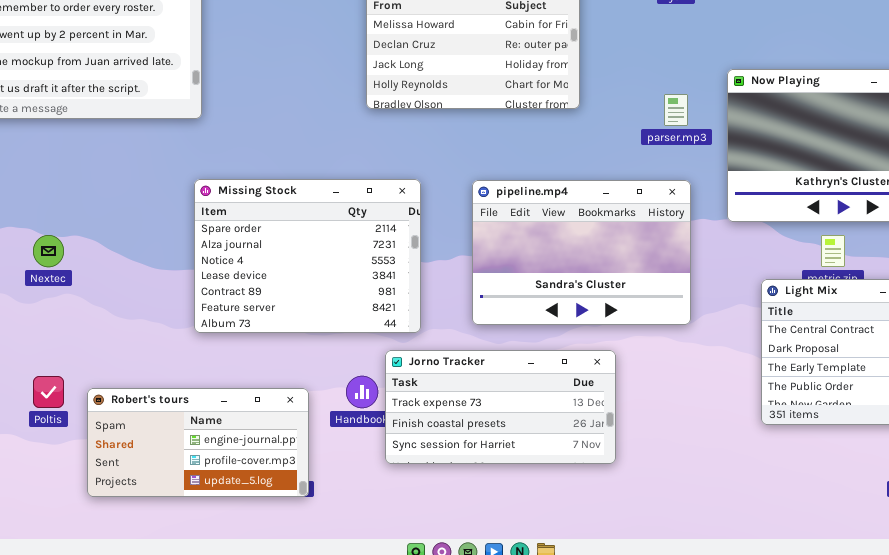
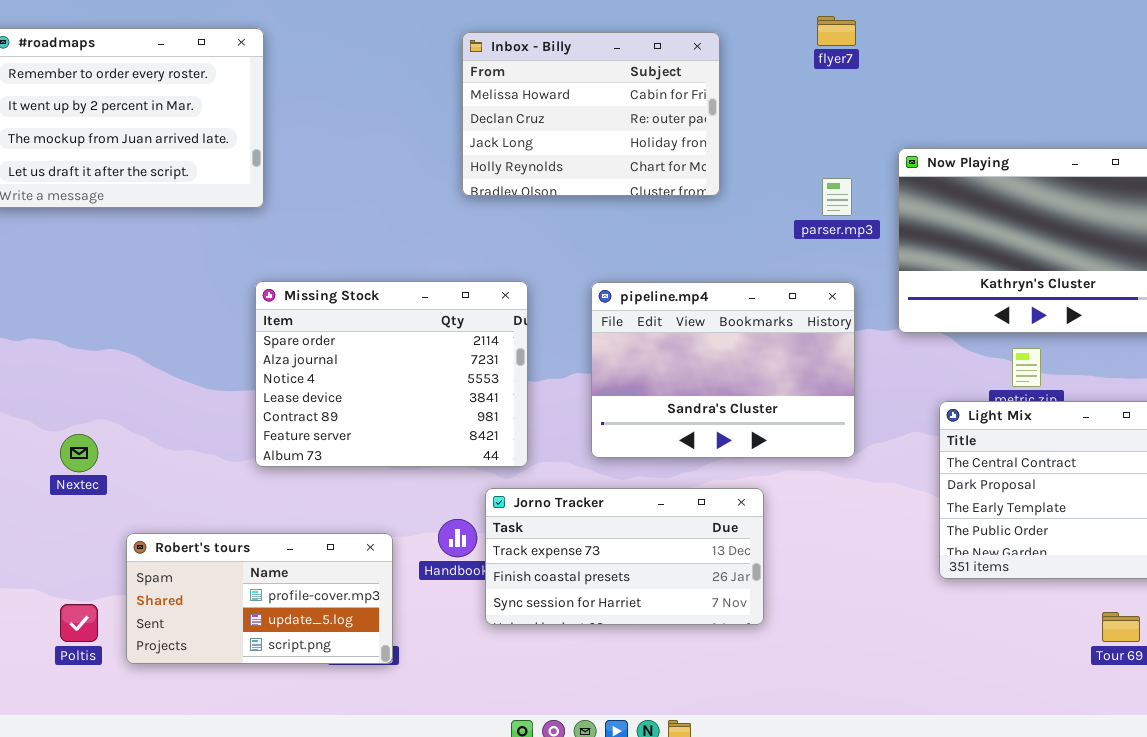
Nextec: [33,235,64,267] -> [60,434,98,472], moved
Poltis: [33,376,64,408] -> [60,604,98,642], moved
Robert's tours: [87,388,309,497] -> [126,533,393,664], scrolled down 1 row

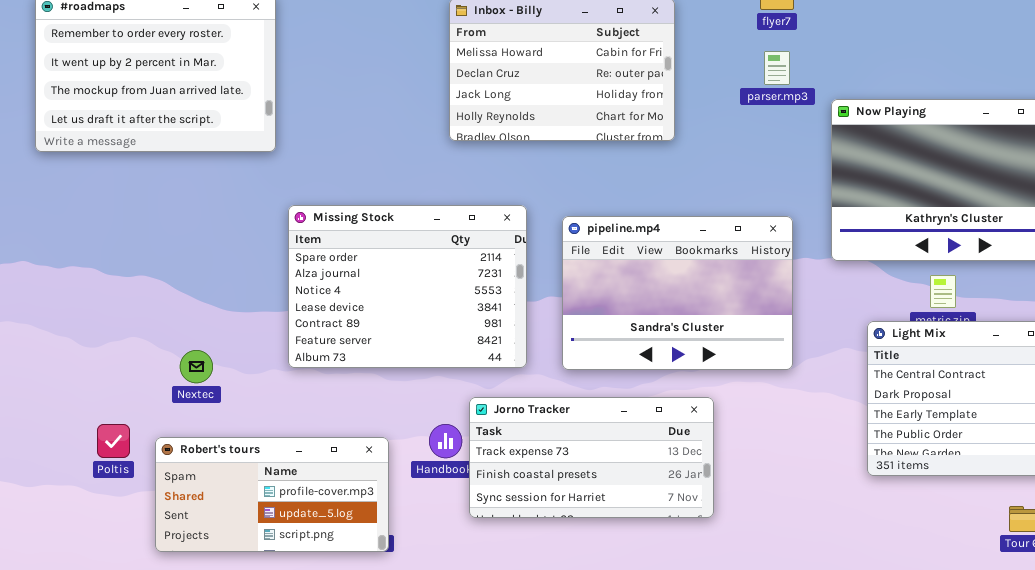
parser.mp3: [822,178,852,216] -> [764,51,790,85], moved
Missing Stock: [255,281,528,467] -> [288,205,527,368], moved
Nextec: [60,434,98,472] -> [180,350,213,383], moved
Poltis: [60,604,98,642] -> [97,424,130,458], moved

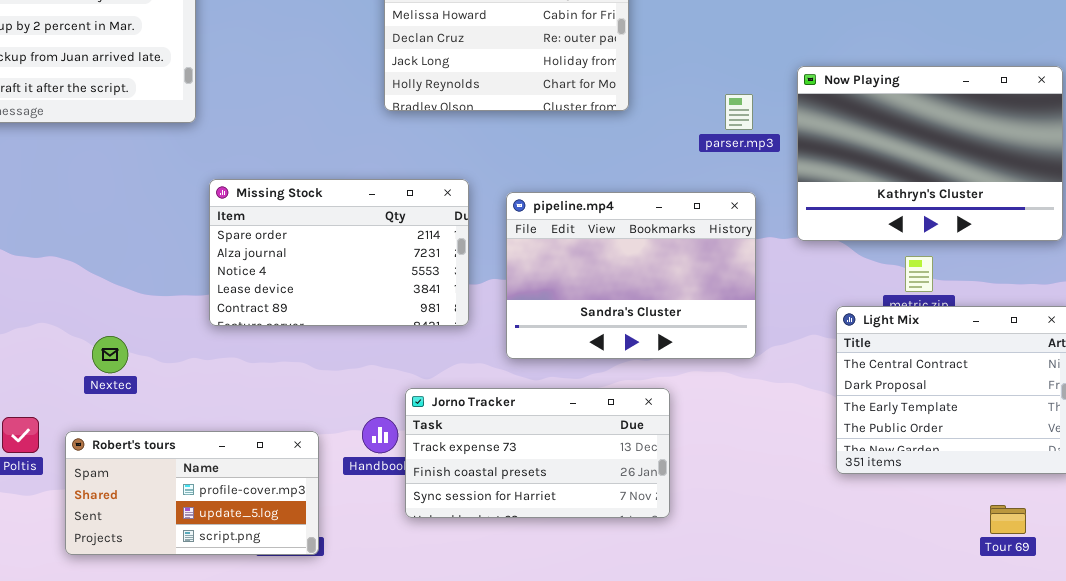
parser.mp3: [764,51,790,85] -> [725,94,753,130], moved
Missing Stock: [288,205,527,368] -> [209,179,469,326], resized

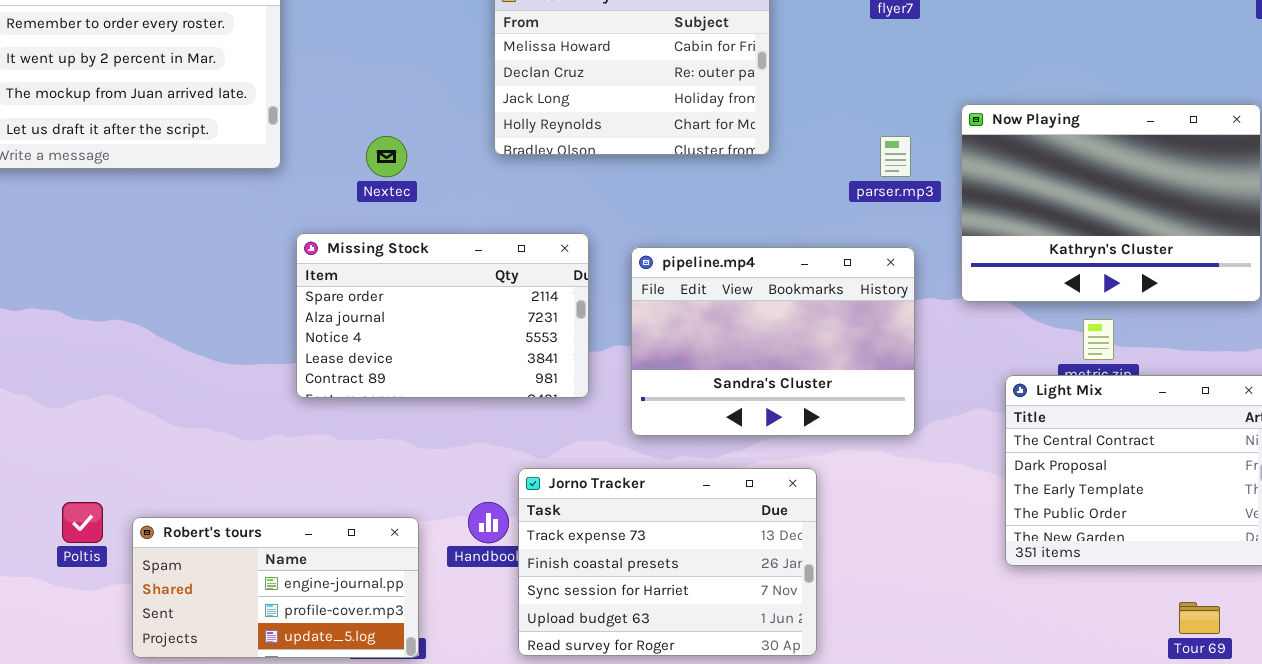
Nextec: [92,336,128,373] -> [366,136,407,177], moved
Jorno Tracker: [405,388,670,518] -> [518,468,817,656], resized
Robert's tours: [65,431,319,555] -> [132,517,419,658], scrolled up 1 row

